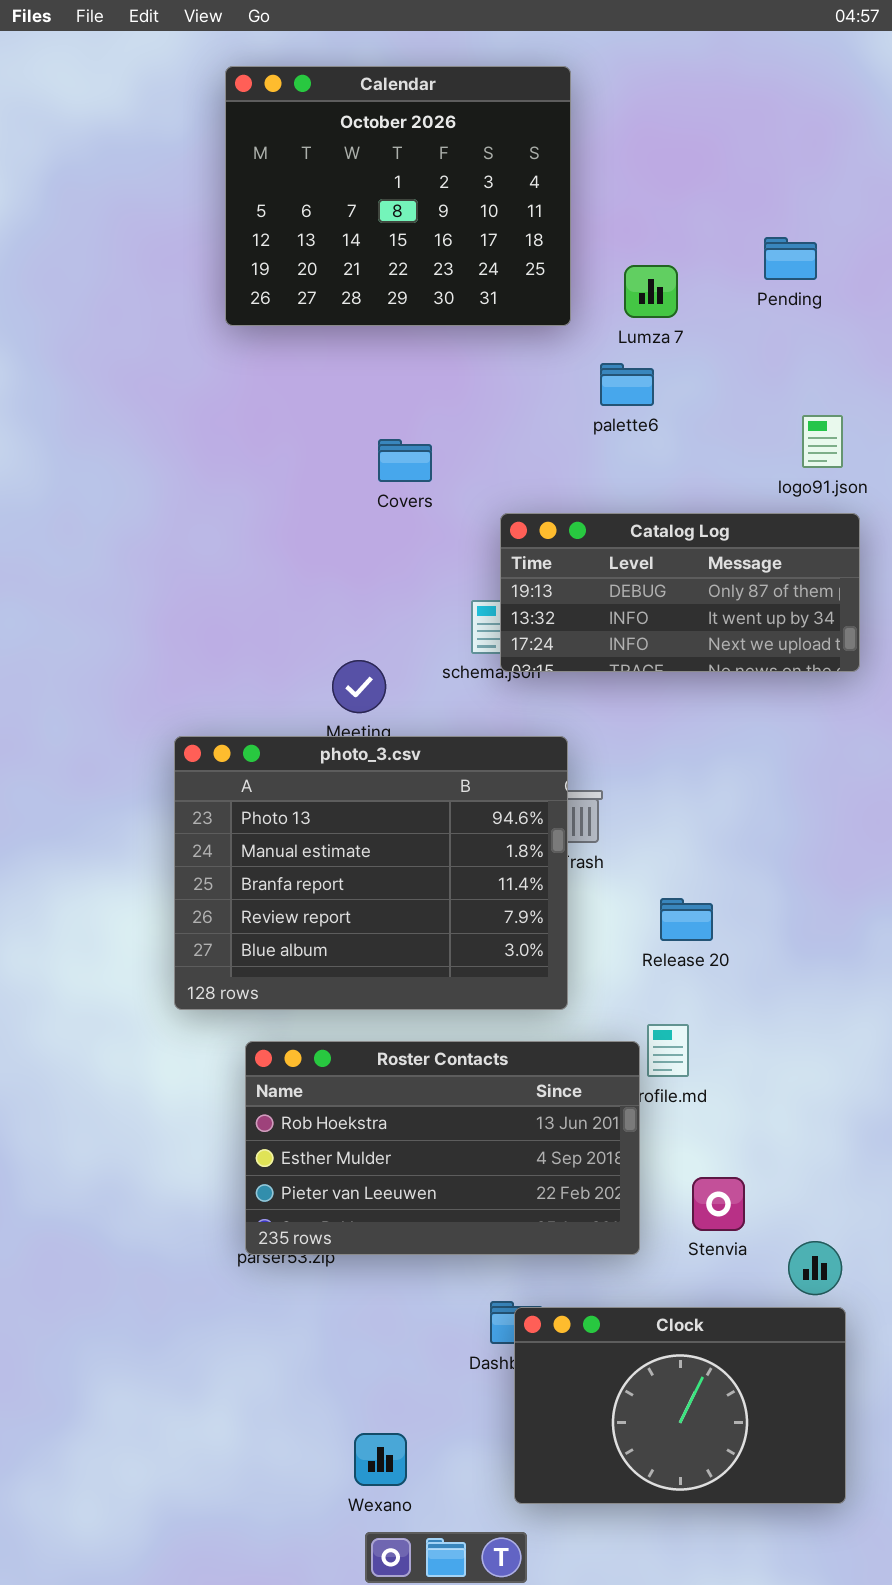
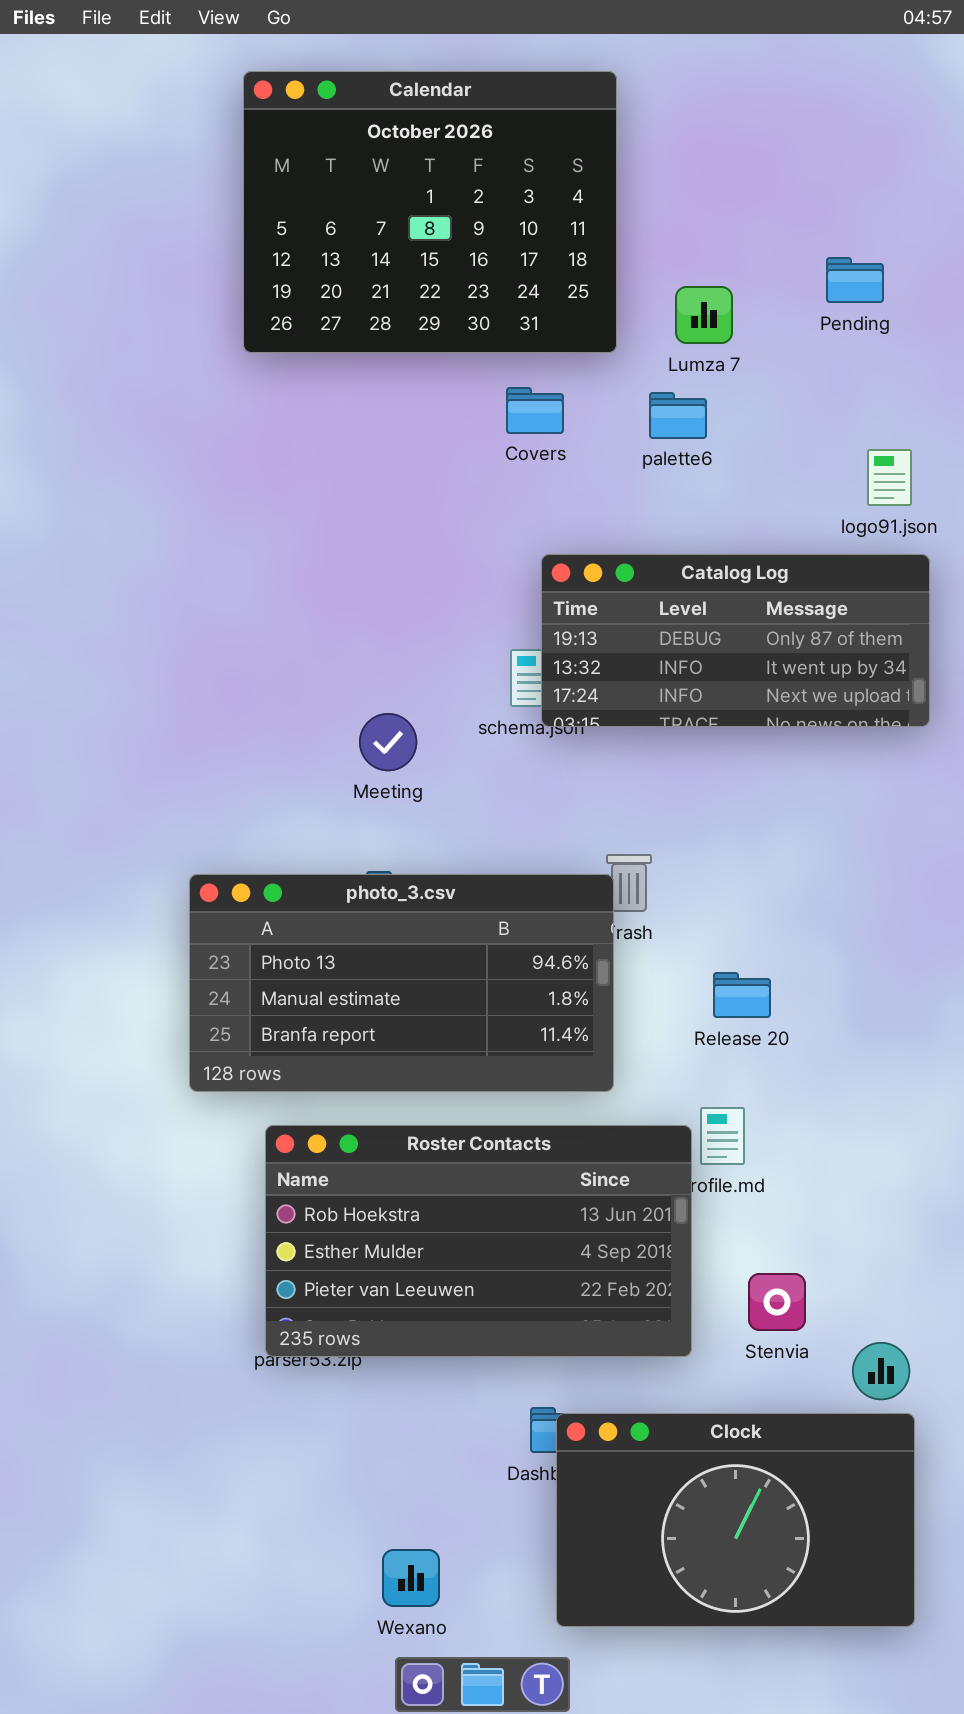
Covers: [378,439,432,482] -> [506,387,564,434], moved
photo_3.csv: [174,736,568,1010] -> [189,874,614,1092], resized

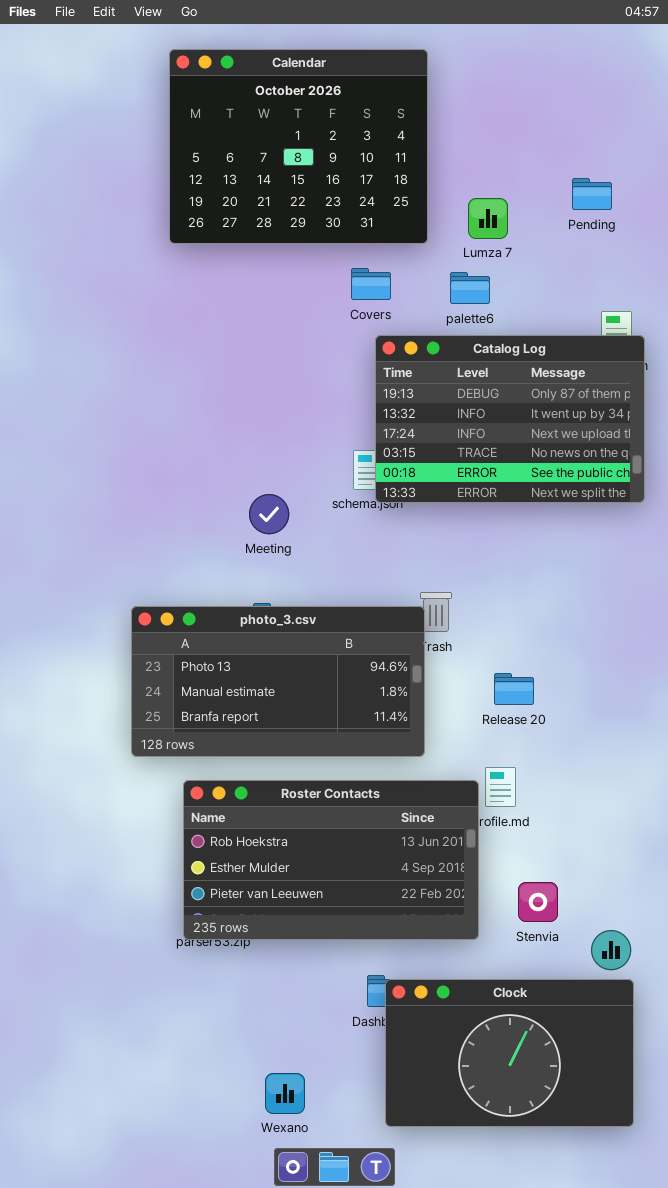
Catalog Log: [541,554,930,727] -> [375,335,645,503], resized

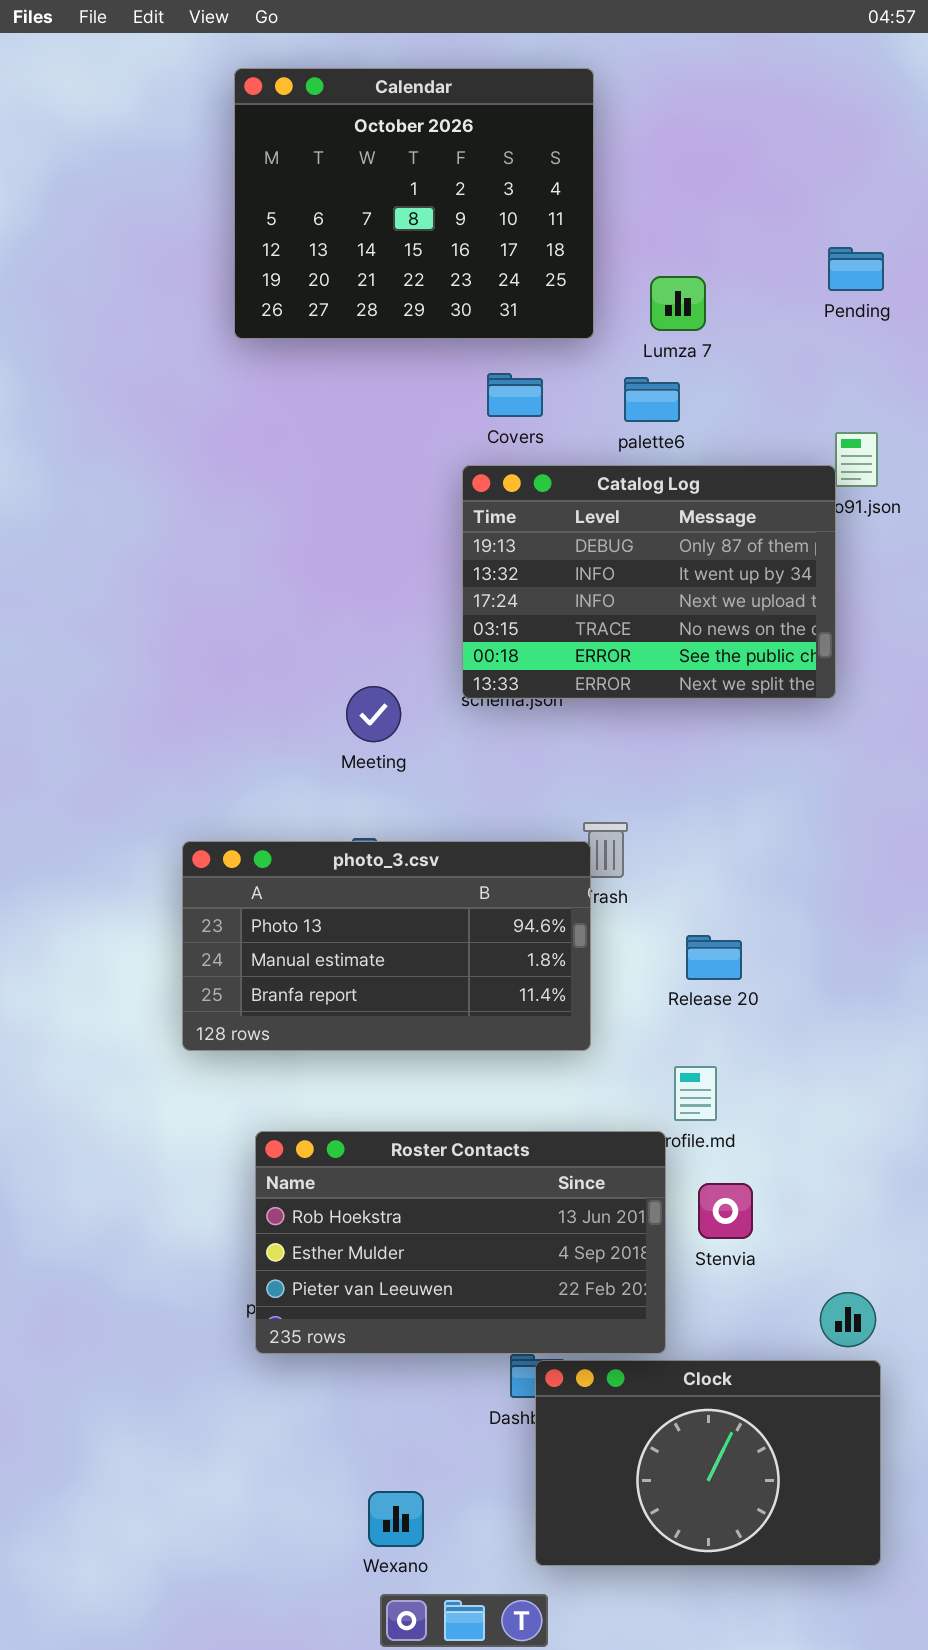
Pending: [572,178,612,210] -> [828,247,884,291], moved
Catalog Log: [375,335,645,503] -> [462,465,836,699], moved
Roster Contacts: [183,780,479,940] -> [255,1131,666,1354], moved
Stenvia: [518,882,558,922] -> [698,1183,753,1239], moved

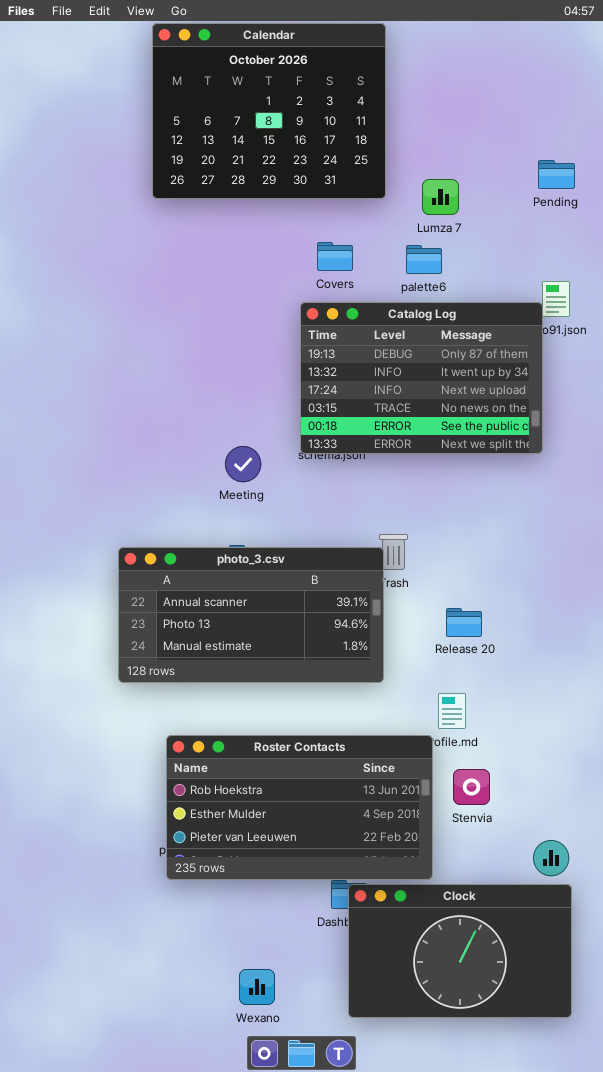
Calendar: [234,68,594,339] -> [152,23,386,199], moved
photo_3.csv: [182,841,591,1051] -> [118,547,384,683], scrolled up 1 row

